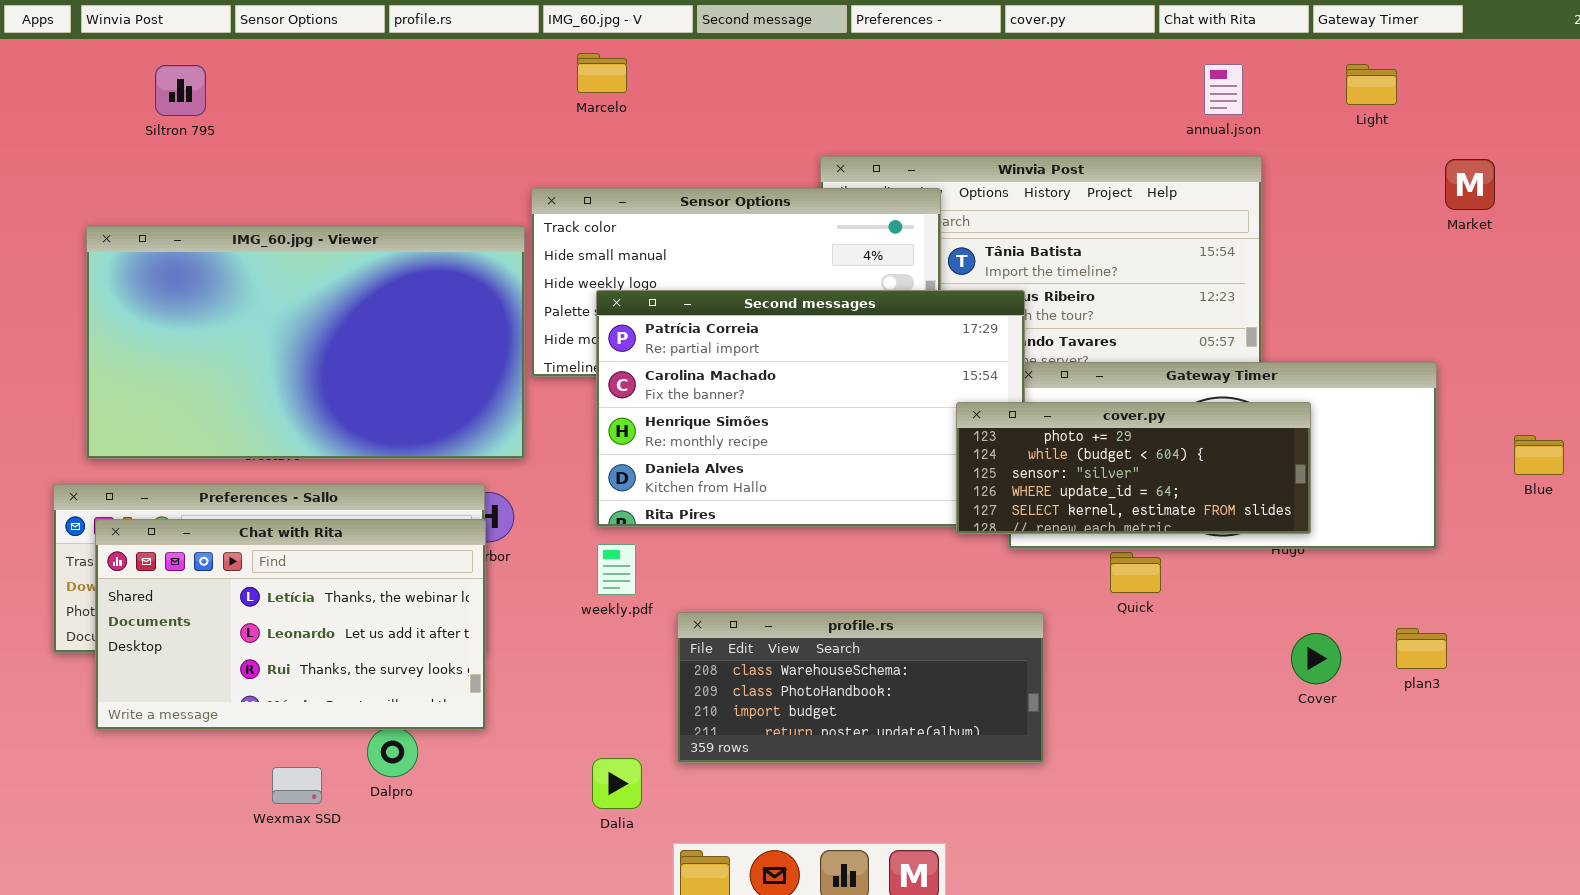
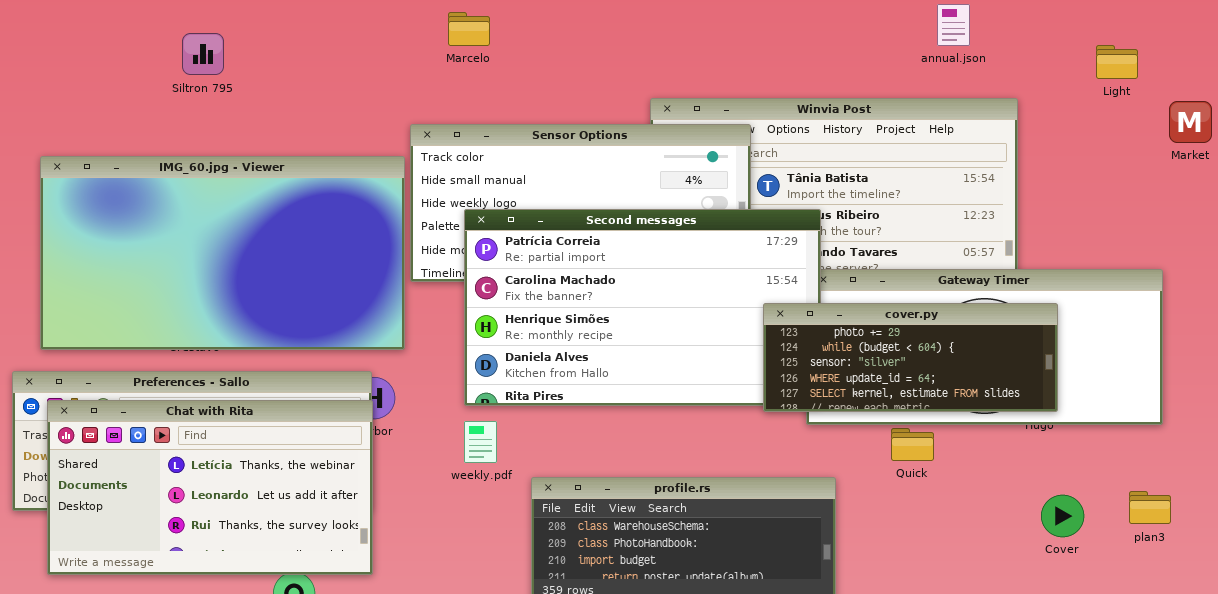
annual.json: [1204,64,1243,115] -> [937,4,970,46], moved
Light: [1346,64,1397,105] -> [1096,45,1138,79], moved
Siltron 795: [155,65,206,116] -> [182,33,224,75], moved

